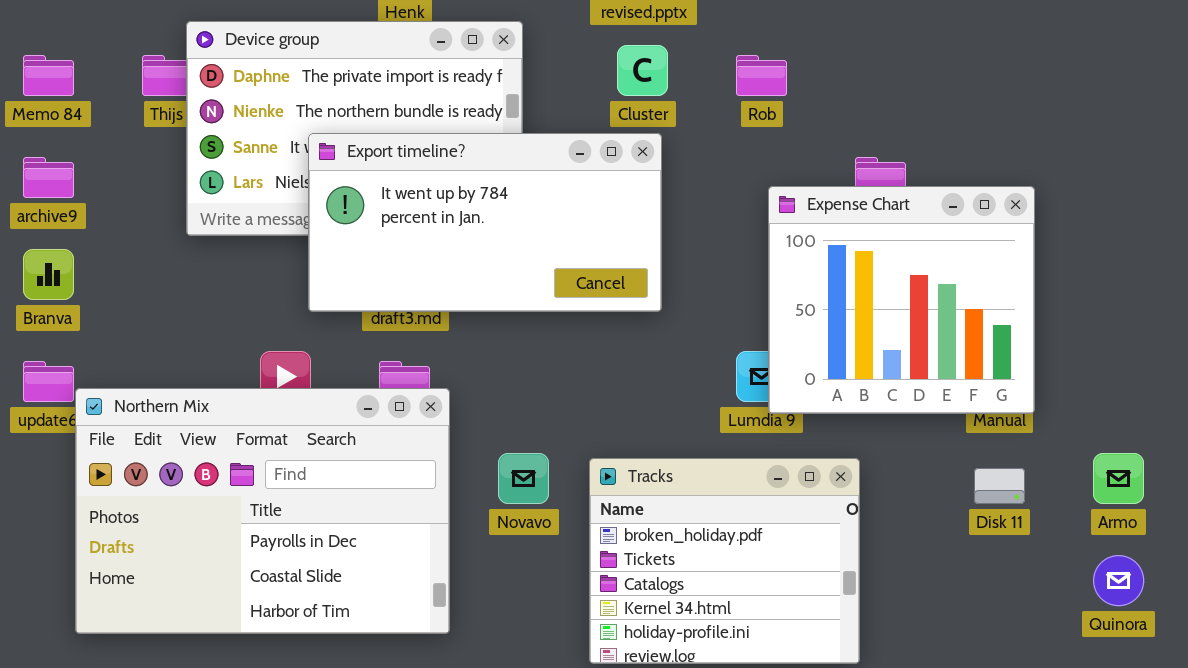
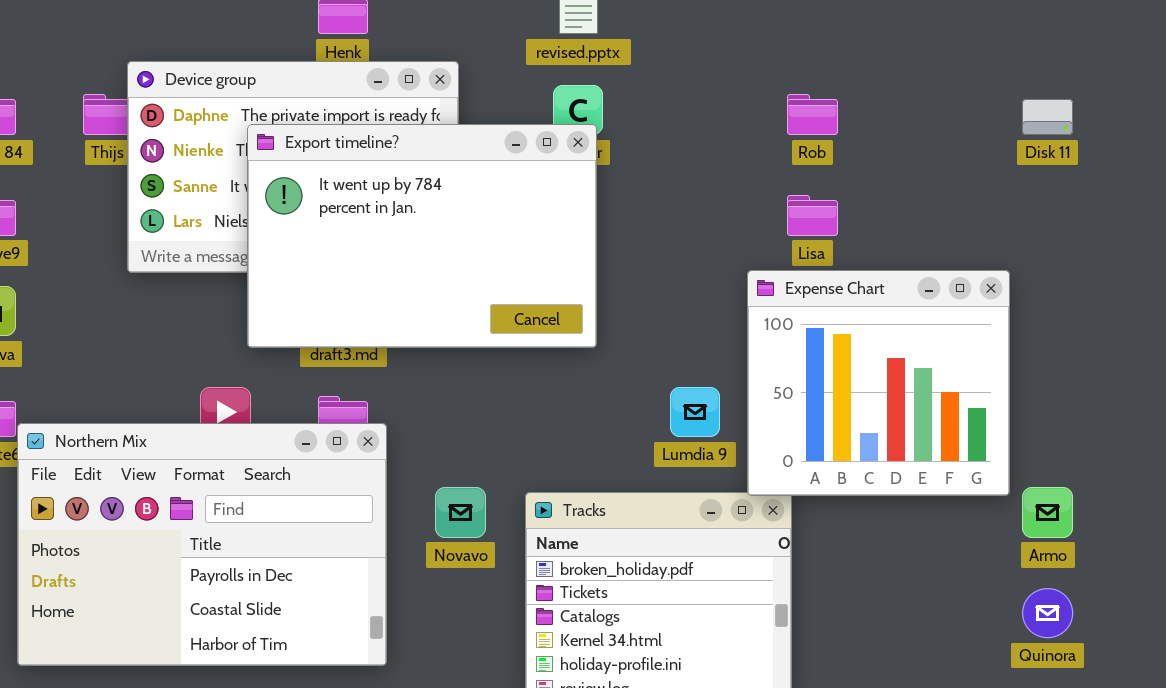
Rob: [736,55,787,96] -> [787,94,838,135], moved
Export timeline?: [308,133,662,312] -> [247,124,597,348], resized
Expense Chart: [768,186,1035,414] -> [747,270,1010,496], moved
Disk 11: [974,468,1025,504] -> [1022,99,1073,135], moved

